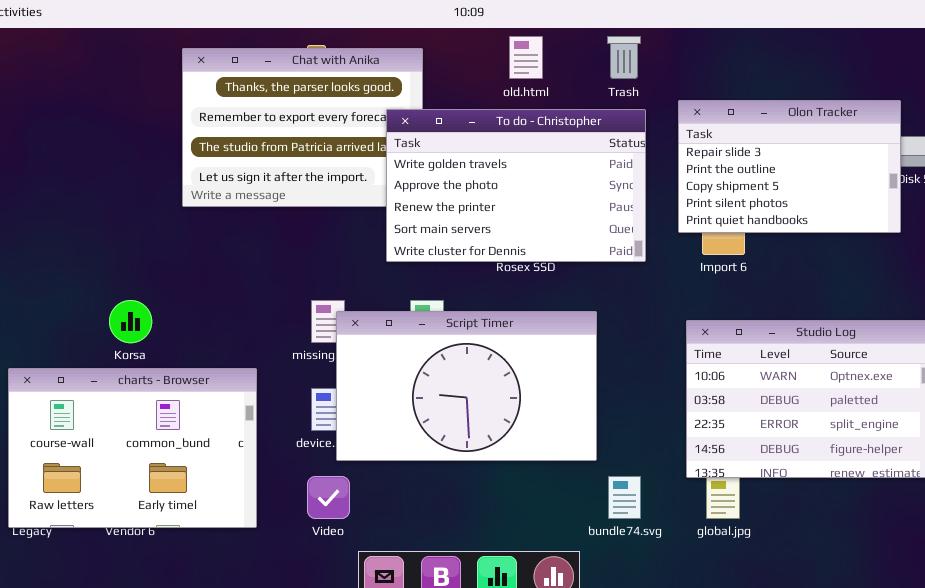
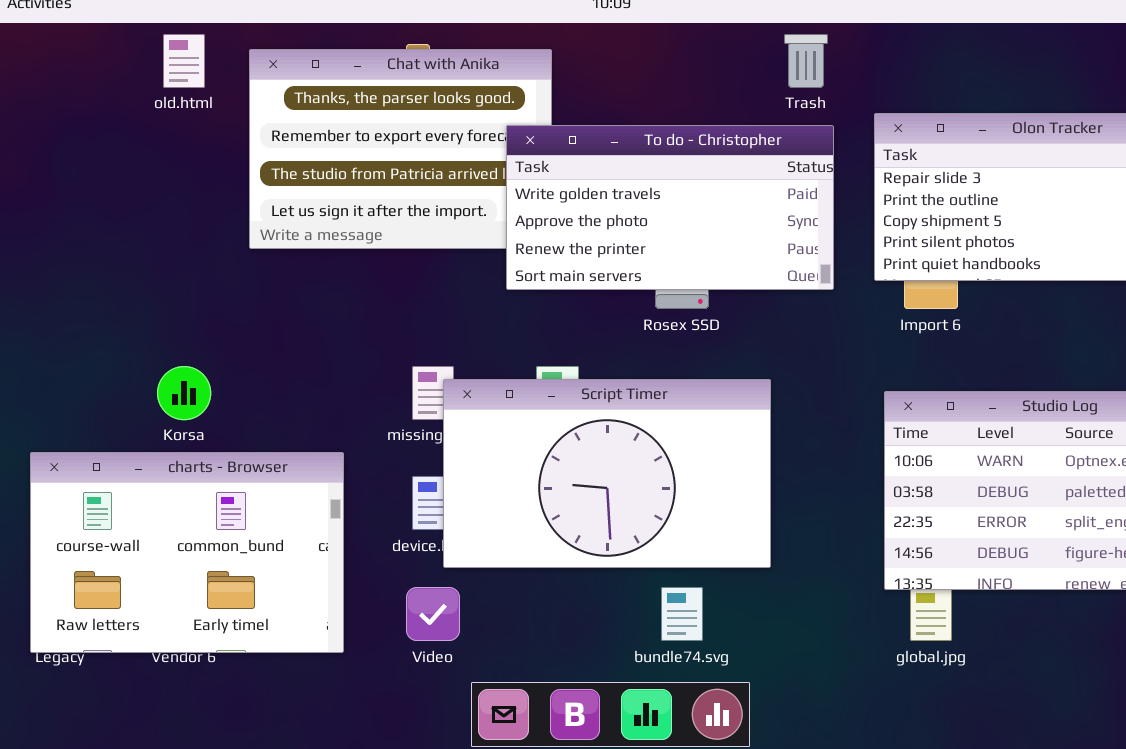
old.html: [509,36,543,79] -> [163,34,205,88], moved
To do - Christopher: [386,109,646,262] -> [506,125,834,290], resized
bundle74.svg: [608,476,641,519] -> [661,587,703,641], moved

